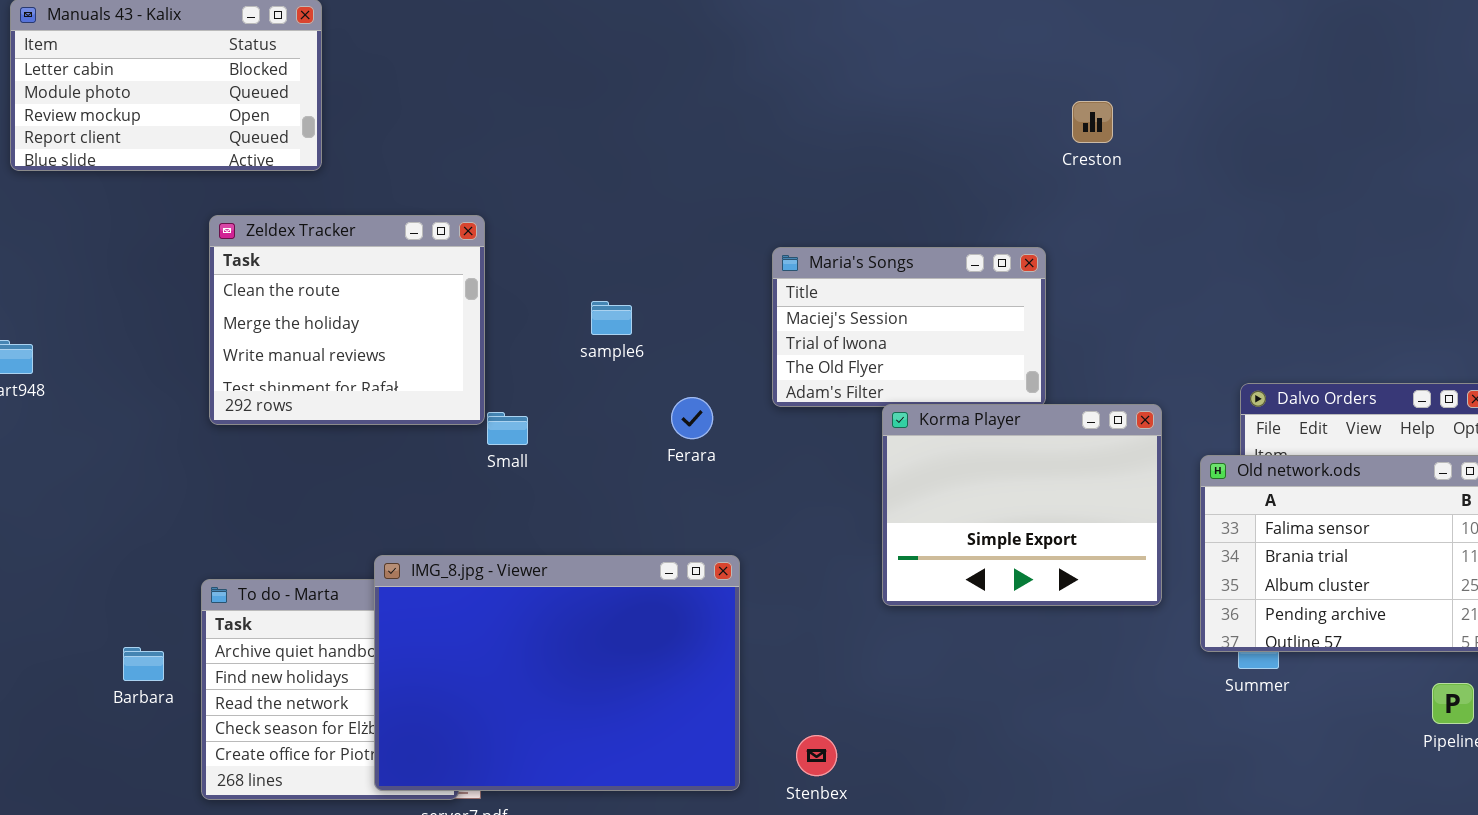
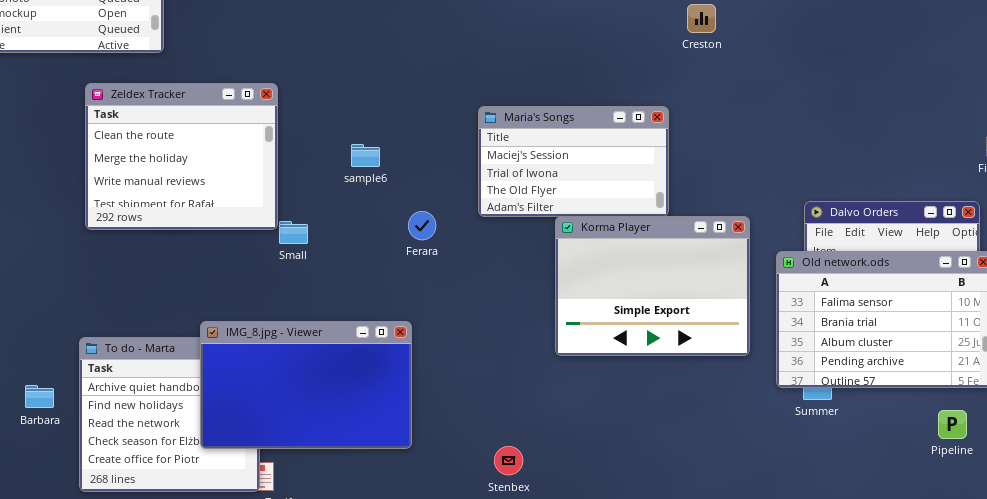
IMG_8.jpg - Viewer: [374,555,740,791] -> [200,321,412,449], resized

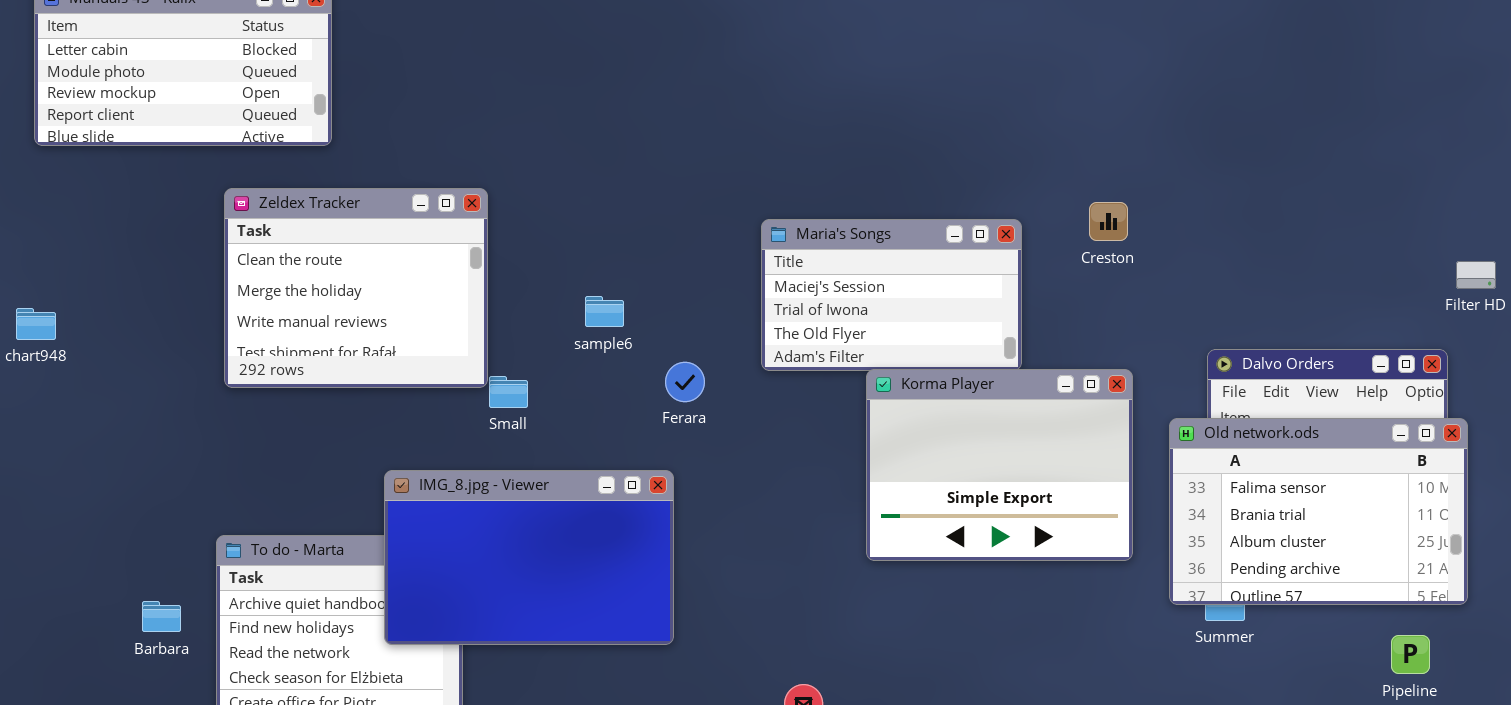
Creston: [687,4,716,33] -> [1089,202,1128,241], moved
sample6: [351,144,380,167] -> [585,296,624,327], moved
IMG_8.jpg - Viewer: [200,321,412,449] -> [384,470,674,645], moved

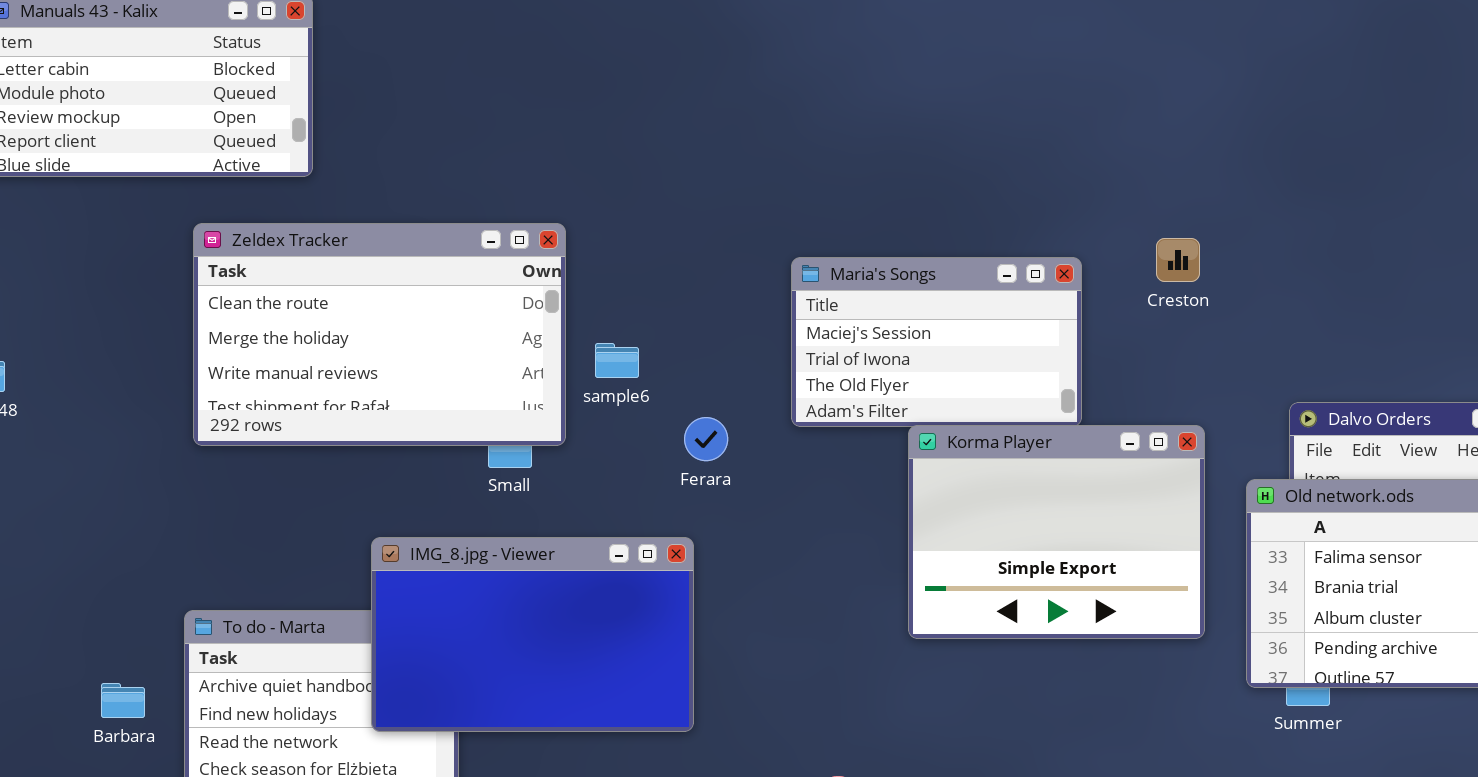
Zeldex Tracker: [224,188,488,388] -> [193,223,566,446], resized

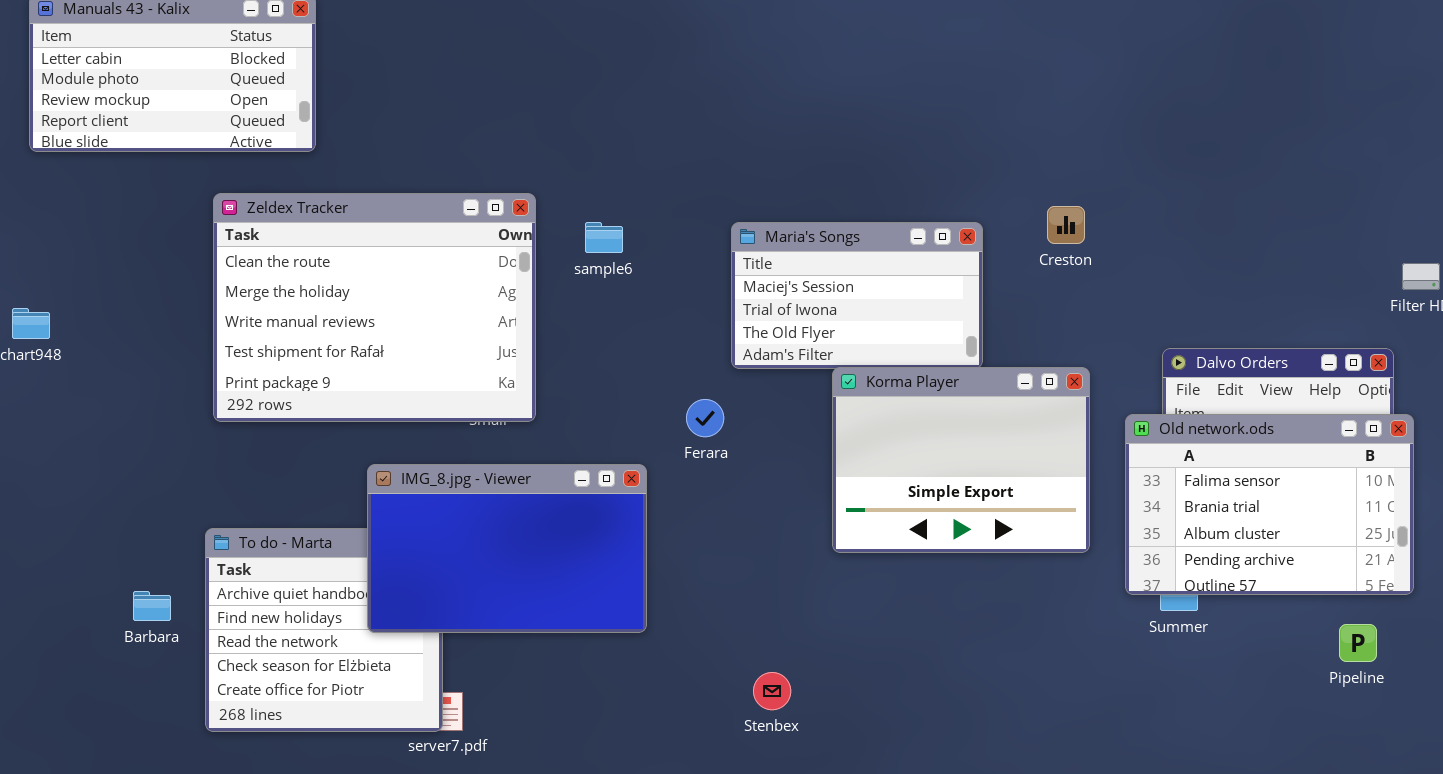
Zeldex Tracker: [193,223,566,446] -> [213,193,536,422], resized
sample6: [595,343,639,378] -> [585,222,623,253], moved
Ferara: [684,417,728,461] -> [686,399,724,437], moved

